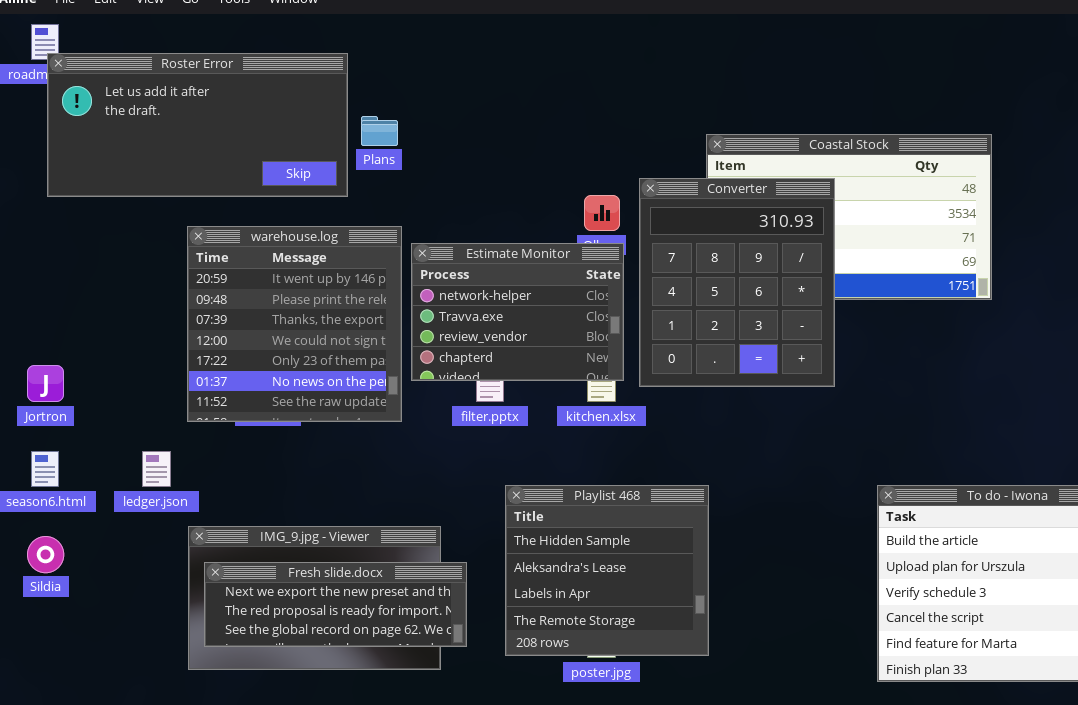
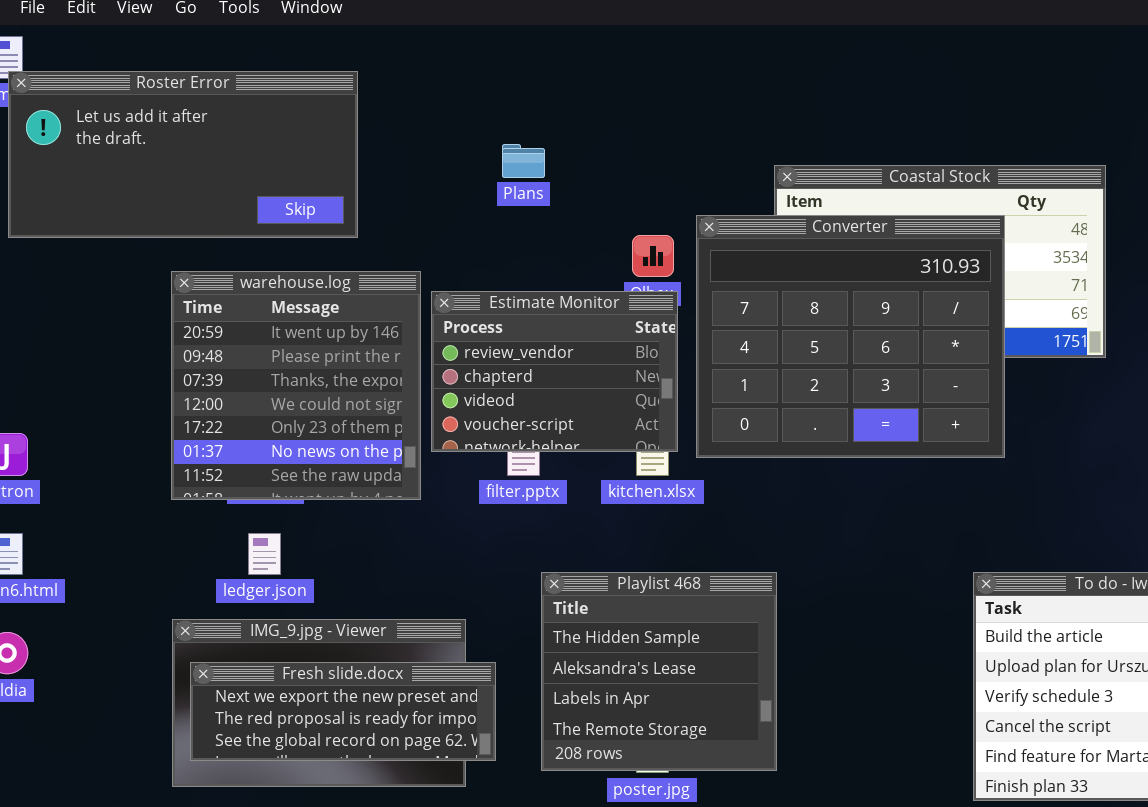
Plans: [361,116,398,146] -> [502,144,545,178], moved
Converter: [639,178,835,387] -> [696,215,1005,458], resized
Estimate Monitor: [411,243,624,381] -> [431,291,678,452], scrolled down 2 rows
ledger.json: [142,451,171,487] -> [248,533,281,575], moved

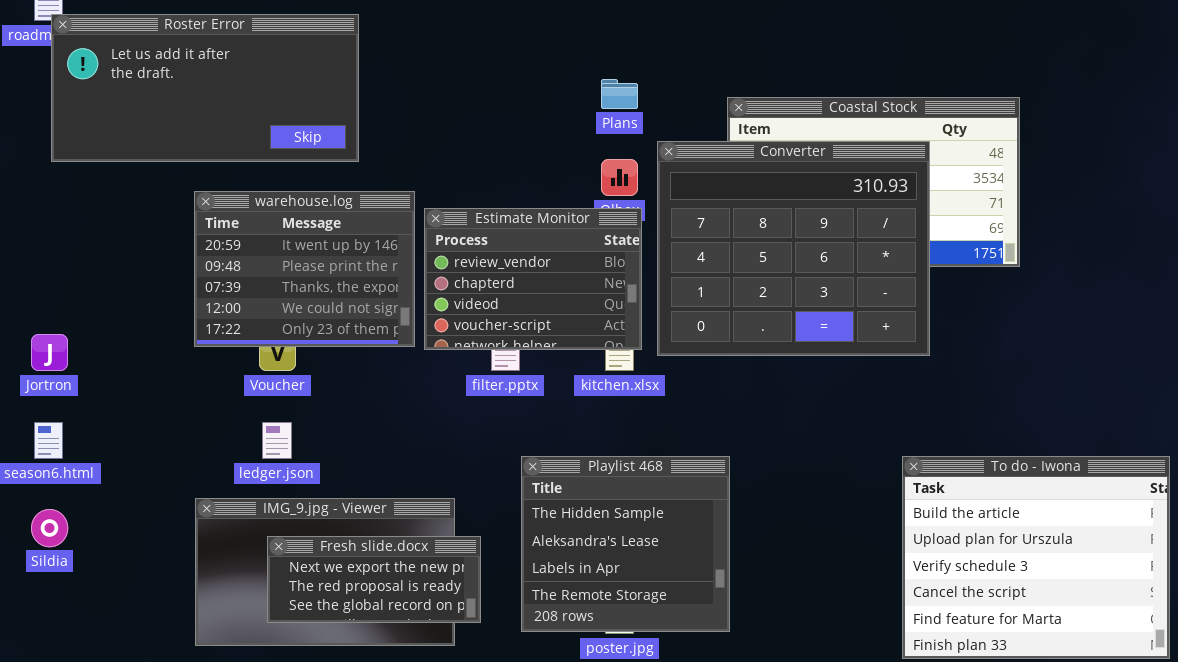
Plans: [502,144,545,178] -> [601,79,638,109], moved
warehouse.log: [171,271,421,500] -> [194,191,415,347], resized
Fresh slide.docx: [190,662,496,761] -> [267,536,481,623], resized

